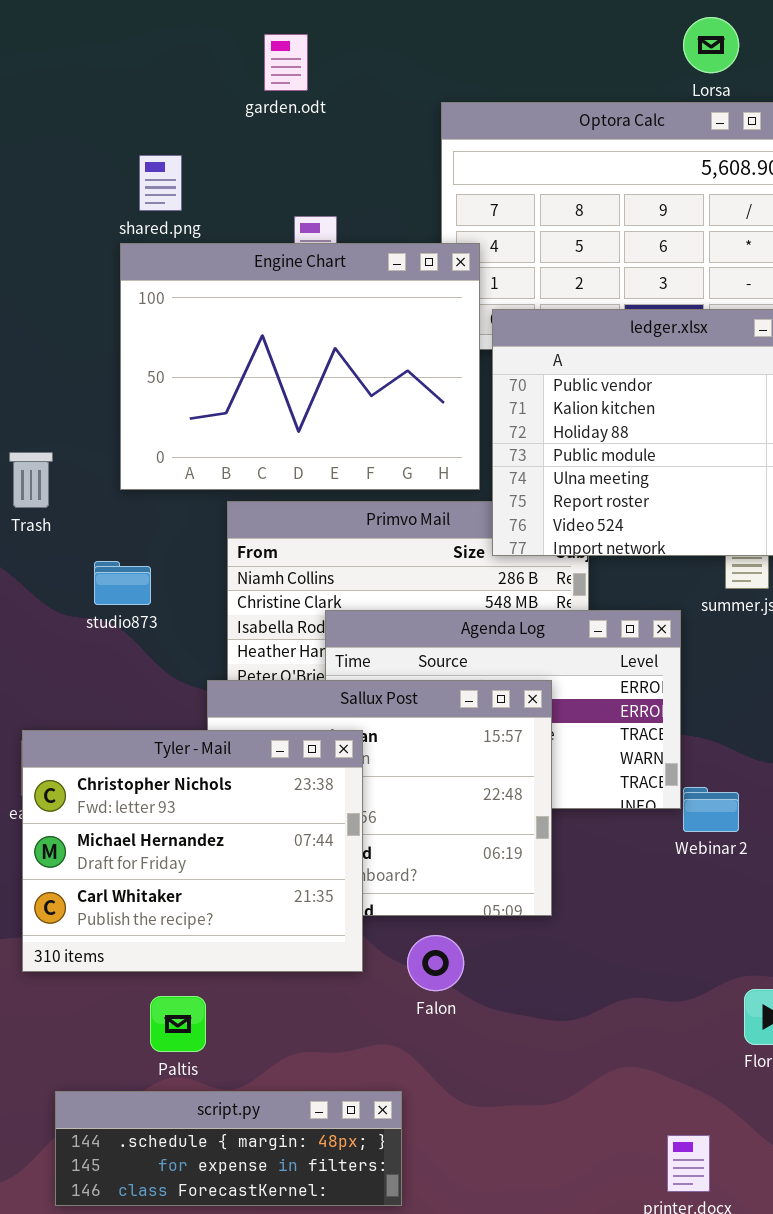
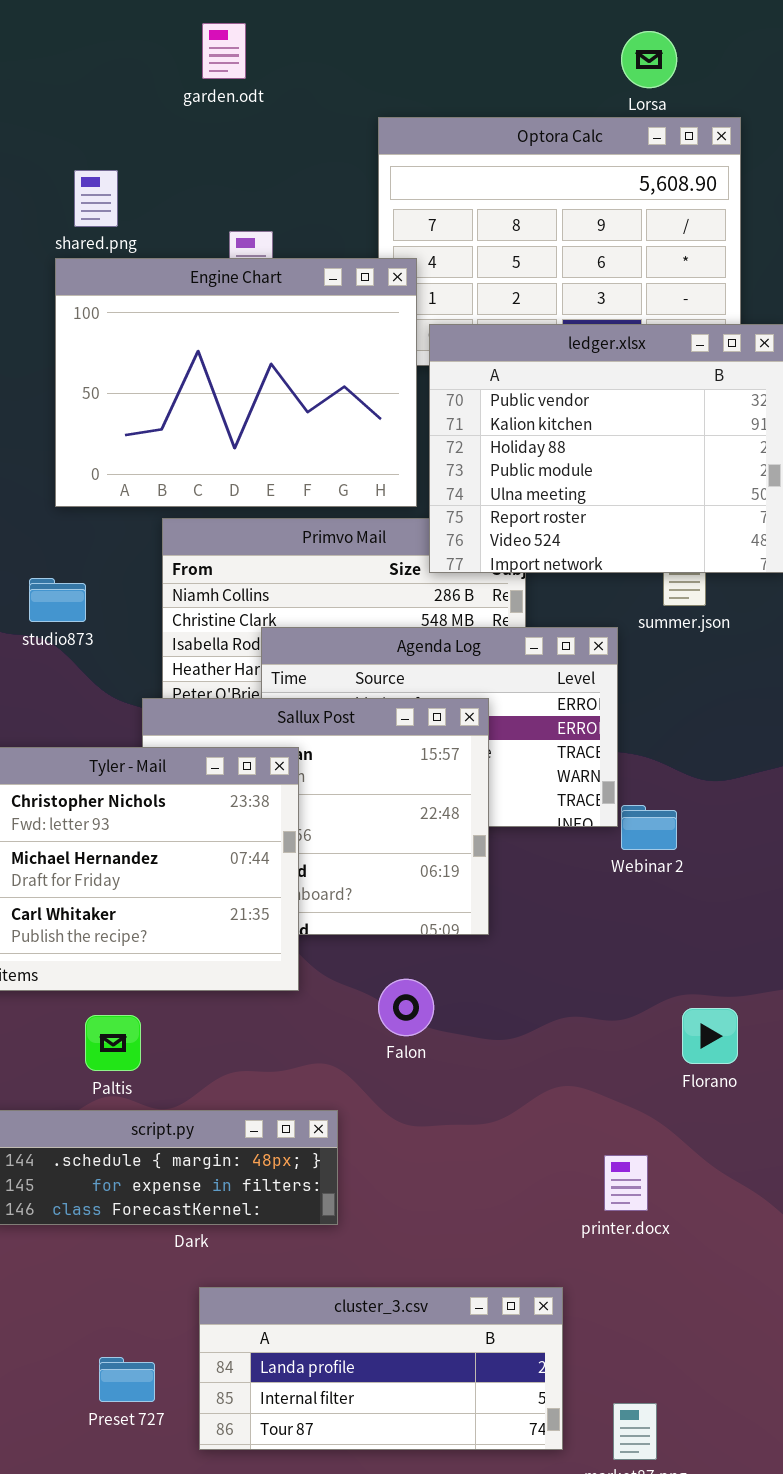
garden.odt: [264,34,308,91] -> [202,23,246,79], moved
Falon: [407,935,464,991] -> [378,979,434,1036], moved

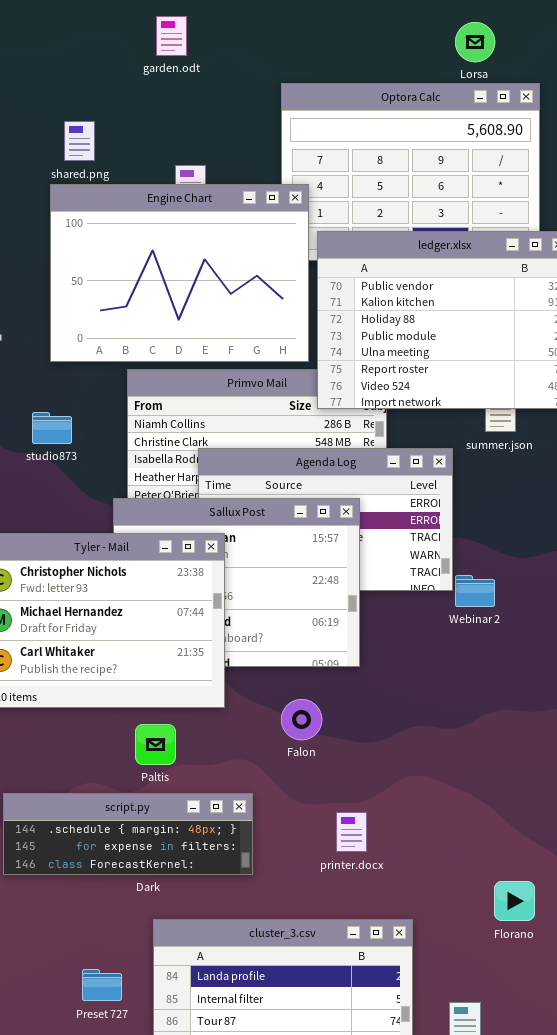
Florano: [682,1008,738,1064] -> [494,881,535,921], moved
Paltis: [85,1015,141,1071] -> [135,724,176,765], moved
printer.docx: [604,1155,648,1211] -> [336,812,367,852], moved

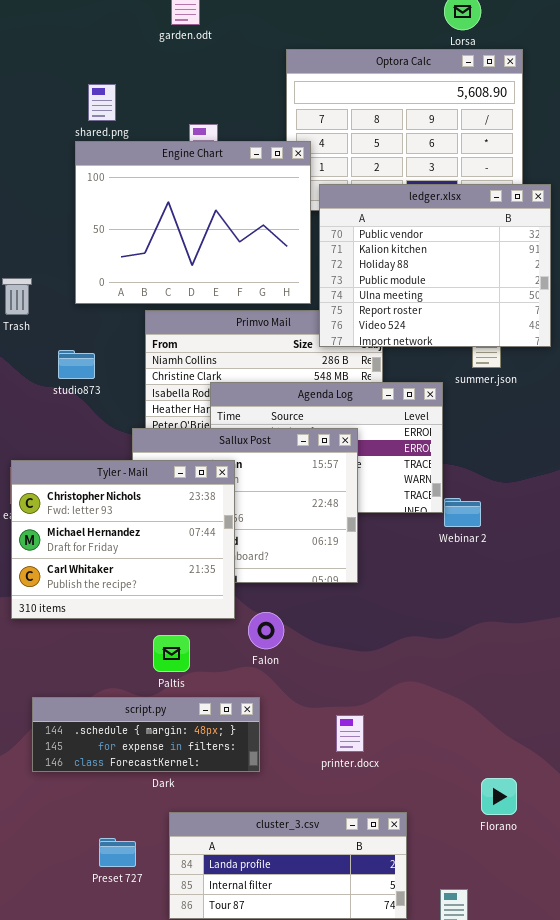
Falon: [281,699,322,740] -> [248,612,284,649], moved
Preset 727: [82,969,122,1001] -> [99,838,136,867], moved

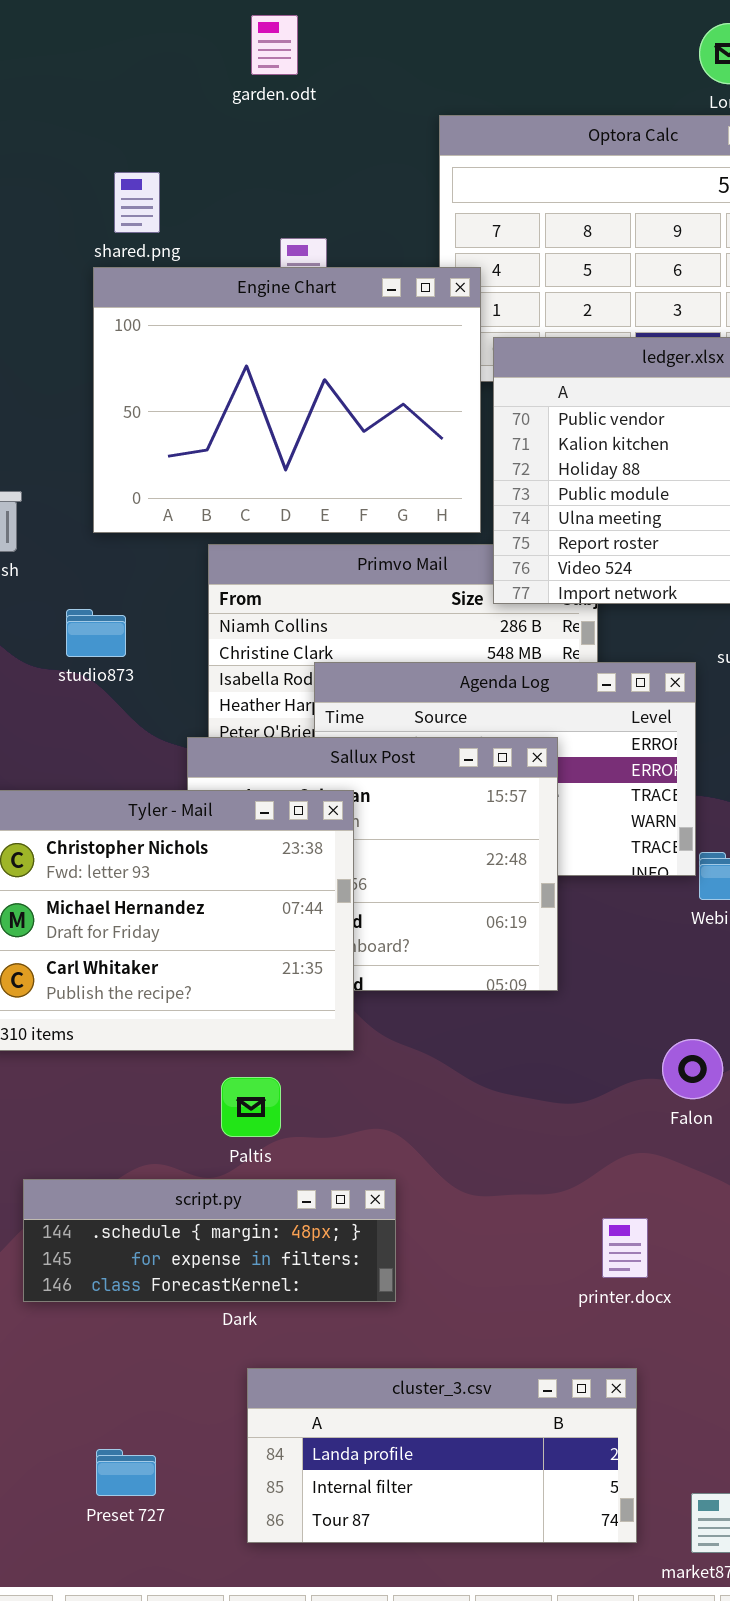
Falon: [248,612,284,649] -> [662,1039,723,1099], moved
printer.docx: [336,715,364,752] -> [602,1218,648,1278], moved
Preset 727: [99,838,136,867] -> [96,1449,156,1496], moved

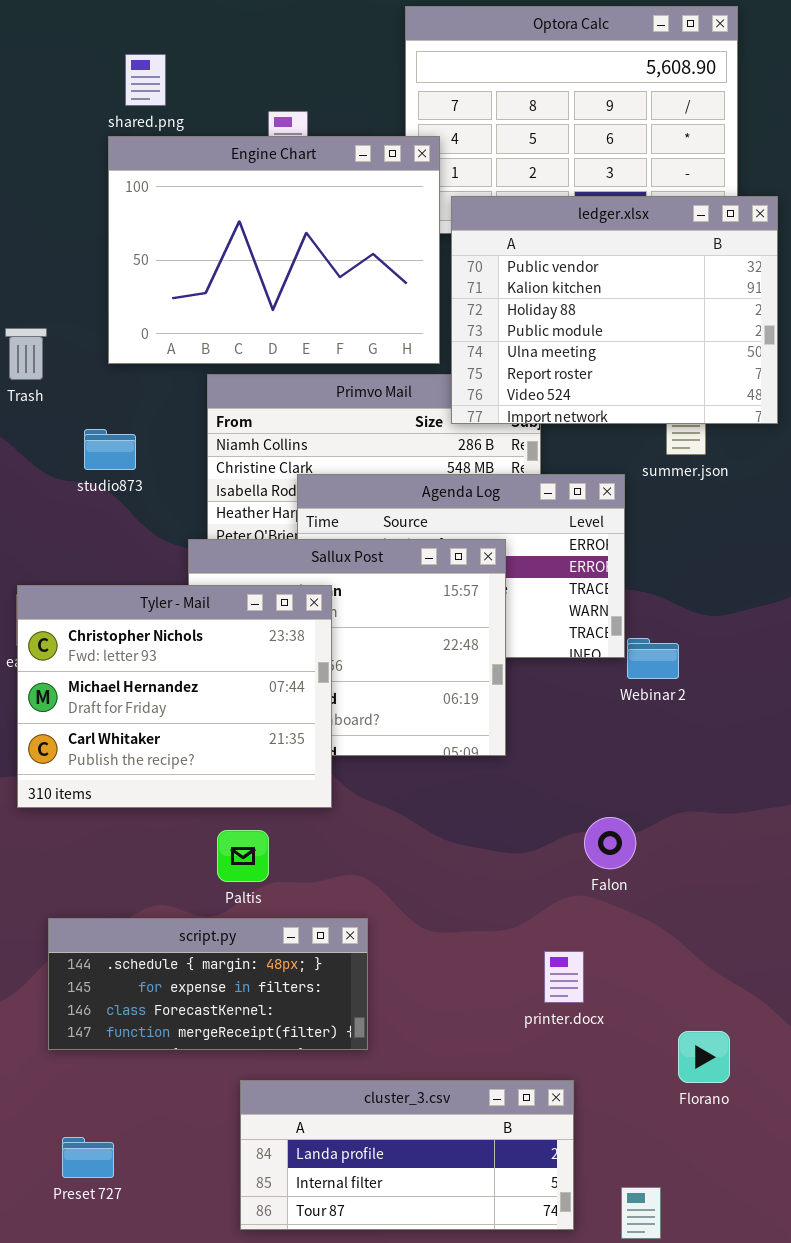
Falon: [662,1039,723,1099] -> [584,817,636,869], moved
script.py: [23,1179,396,1302] -> [48,918,368,1050], resized
Preset 727: [96,1449,156,1496] -> [62,1137,114,1178], moved

